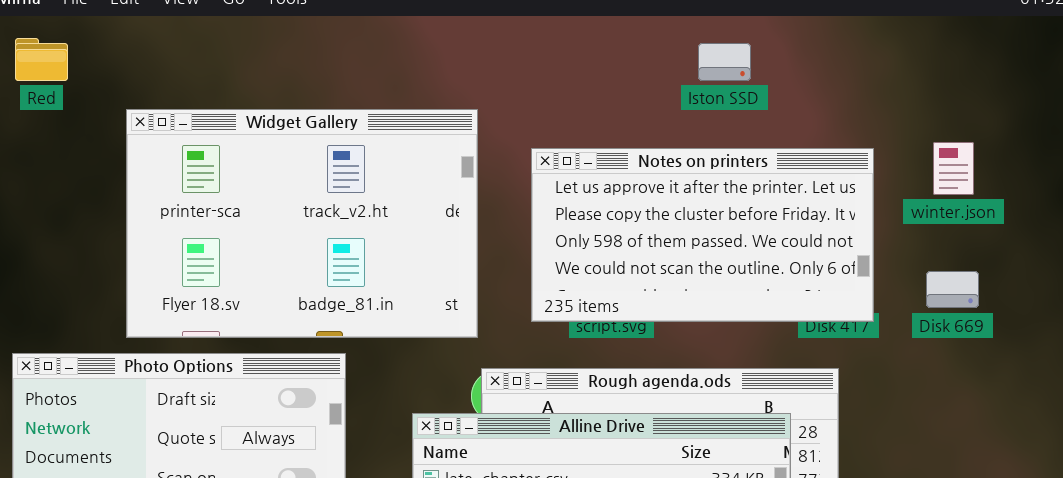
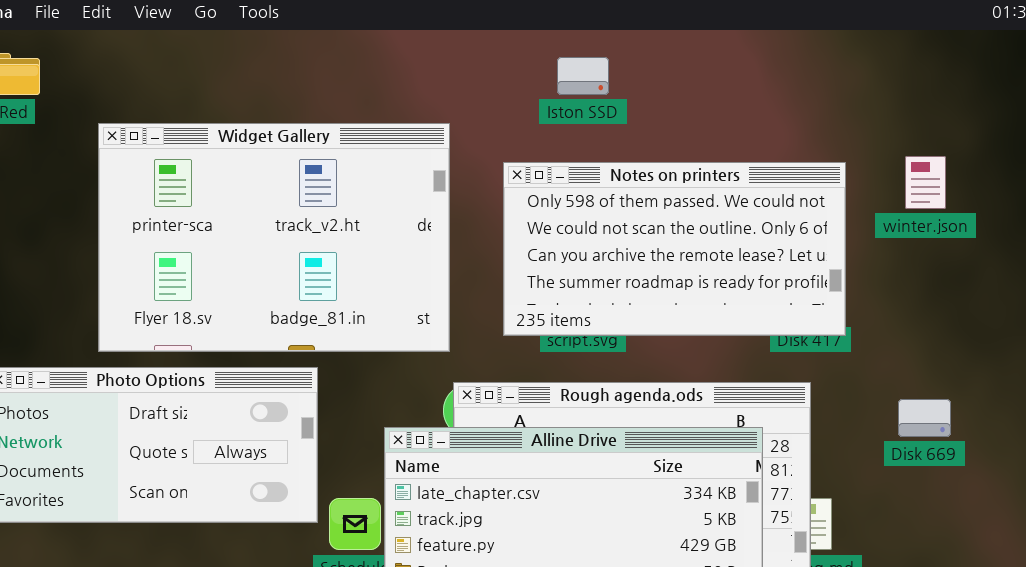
Iston SSD: [698,43,751,81] -> [557,57,609,95], moved
Notes on printers: [531,148,874,322] -> [503,162,846,336], scrolled down 2 rows
Disk 669: [926,271,979,308] -> [898,399,951,437], moved

